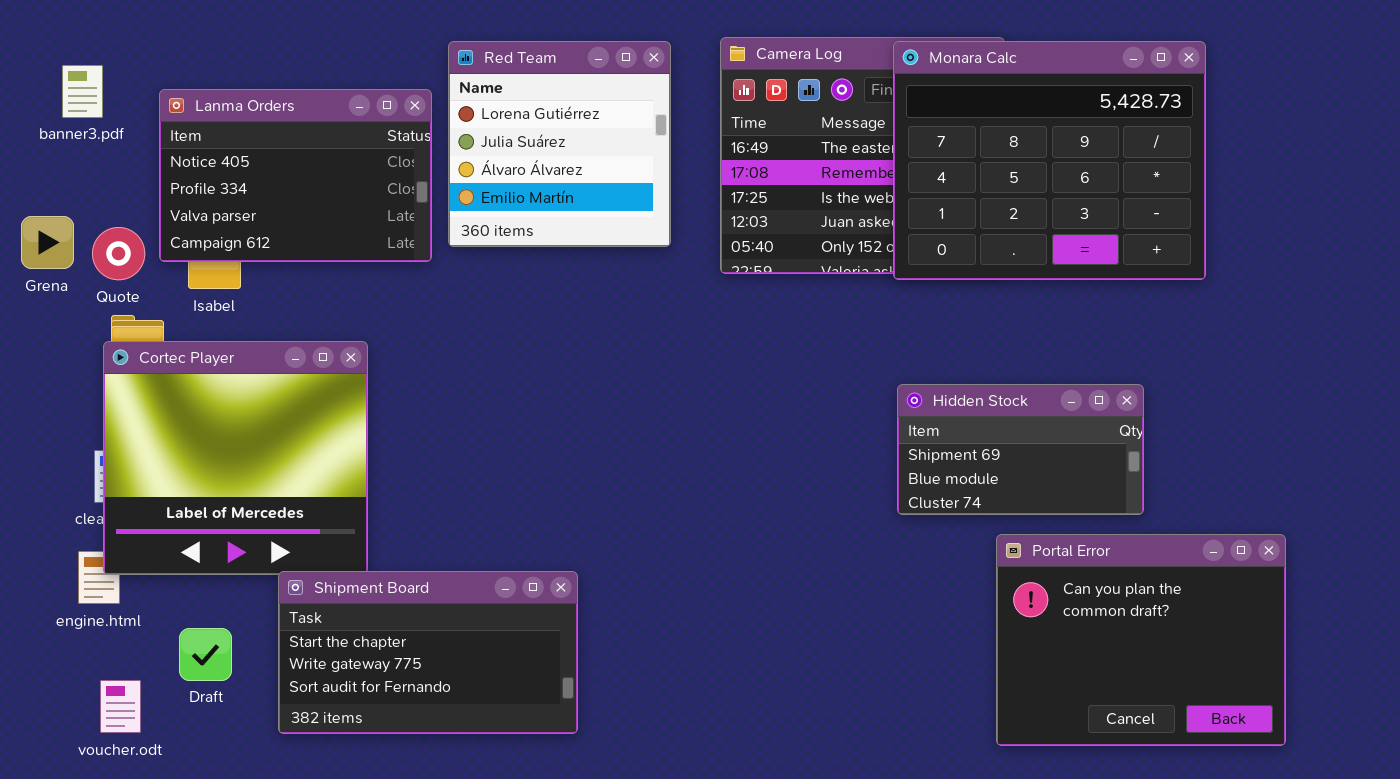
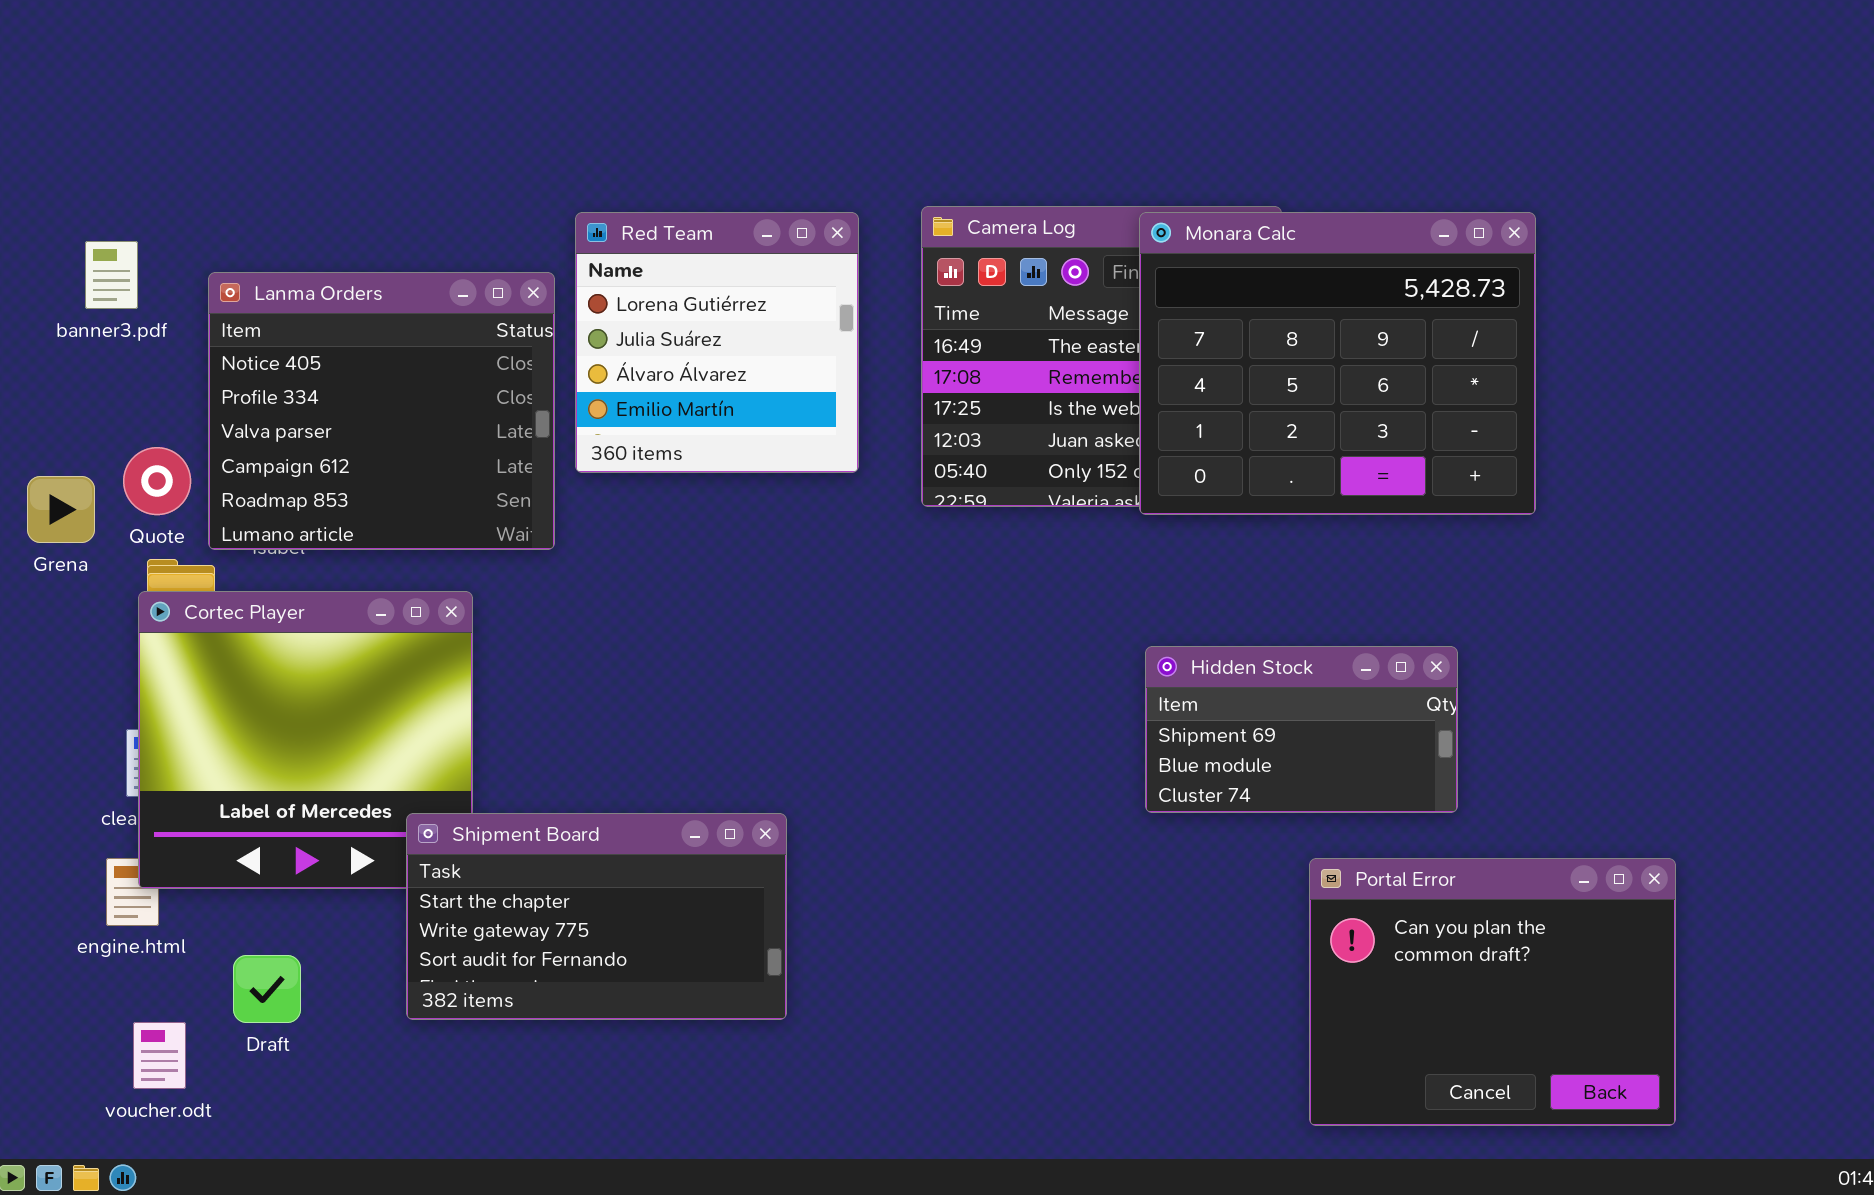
Lanma Orders: [159,89,432,262] -> [208,272,555,550], resized
Grena: [21,216,74,269] -> [27,476,95,543], moved
Portal Error: [996,534,1286,746] -> [1309,858,1676,1126], moved
Shipment Board: [278,571,578,734] -> [406,813,787,1020], moved

